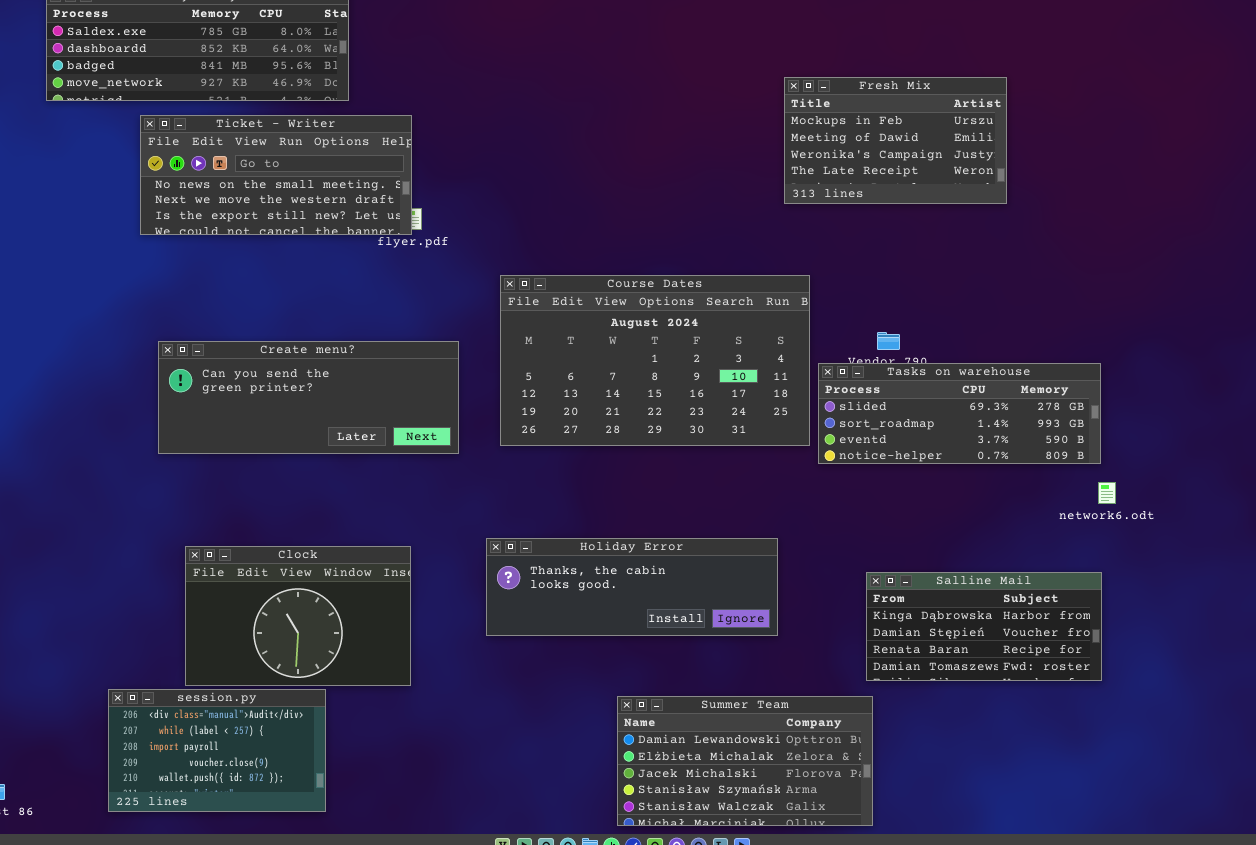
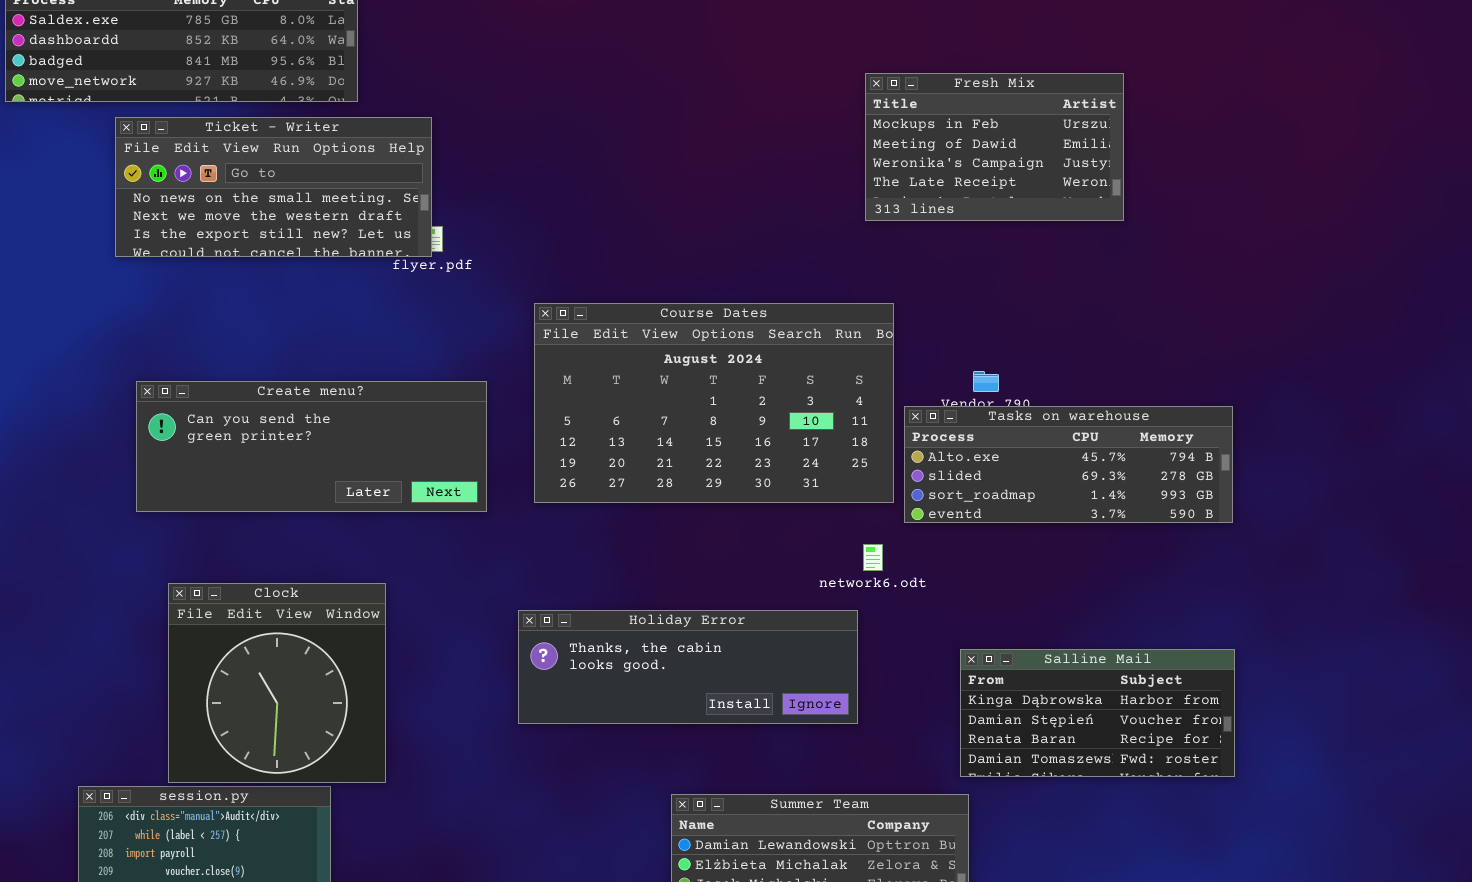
Tasks on warehouse: [818,363,1101,464] -> [904,406,1233,523], scrolled up 1 row
network6.odt: [1098,482,1116,504] -> [863,544,883,571], moved
Clock: [185,546,411,686] -> [168,583,386,783], resized

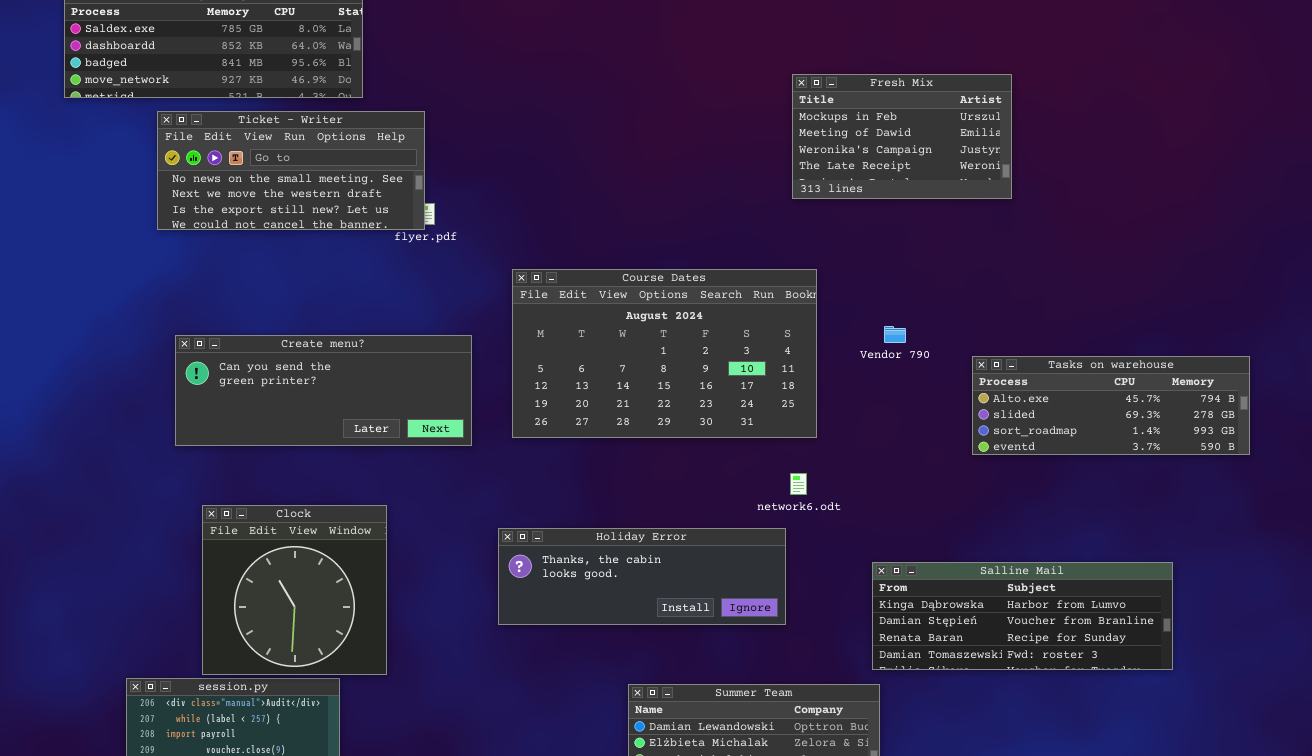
Tasks on warehouse: [904,406,1233,523] -> [972,356,1250,455], moved
Salline Mail: [960,649,1235,777] -> [872,562,1173,670], resized

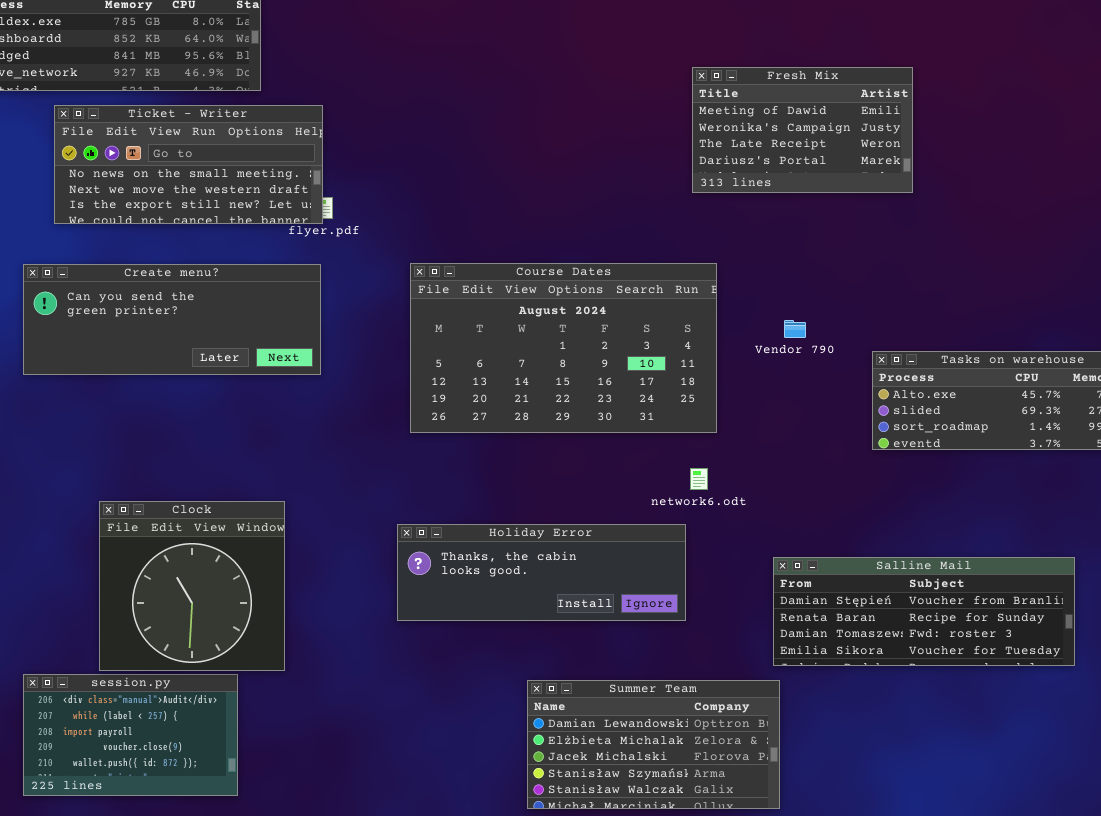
Fresh Mix: [792,74,1012,199] -> [692,67,913,193], scrolled down 1 row
Create menu?: [175,335,472,446] -> [23,264,321,375], moved
Salline Mail: [872,562,1173,670] -> [773,557,1075,666], scrolled down 1 row

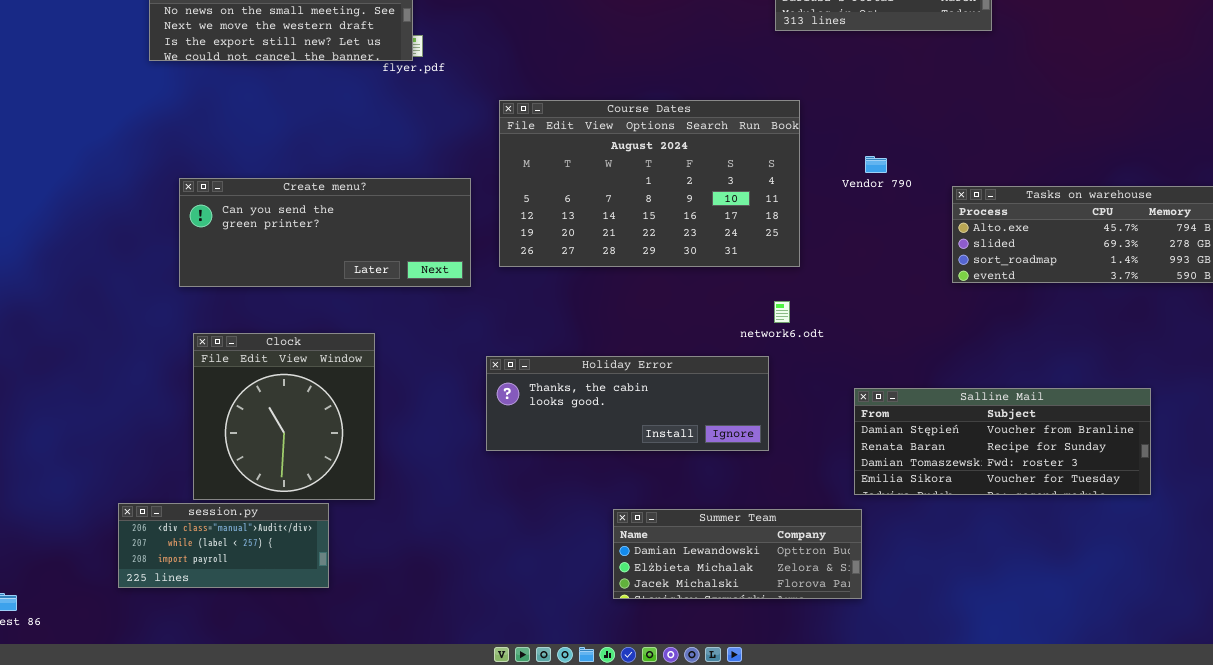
Create menu?: [23,264,321,375] -> [179,178,471,287], moved
session.py: [23,674,238,796] -> [118,503,329,588], resized
Summer Team: [527,680,780,809] -> [613,509,862,599], resized

